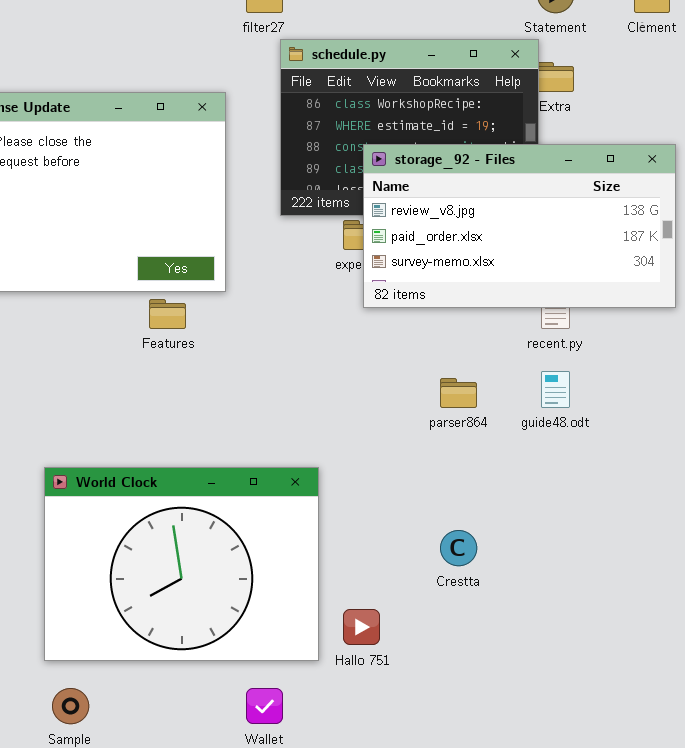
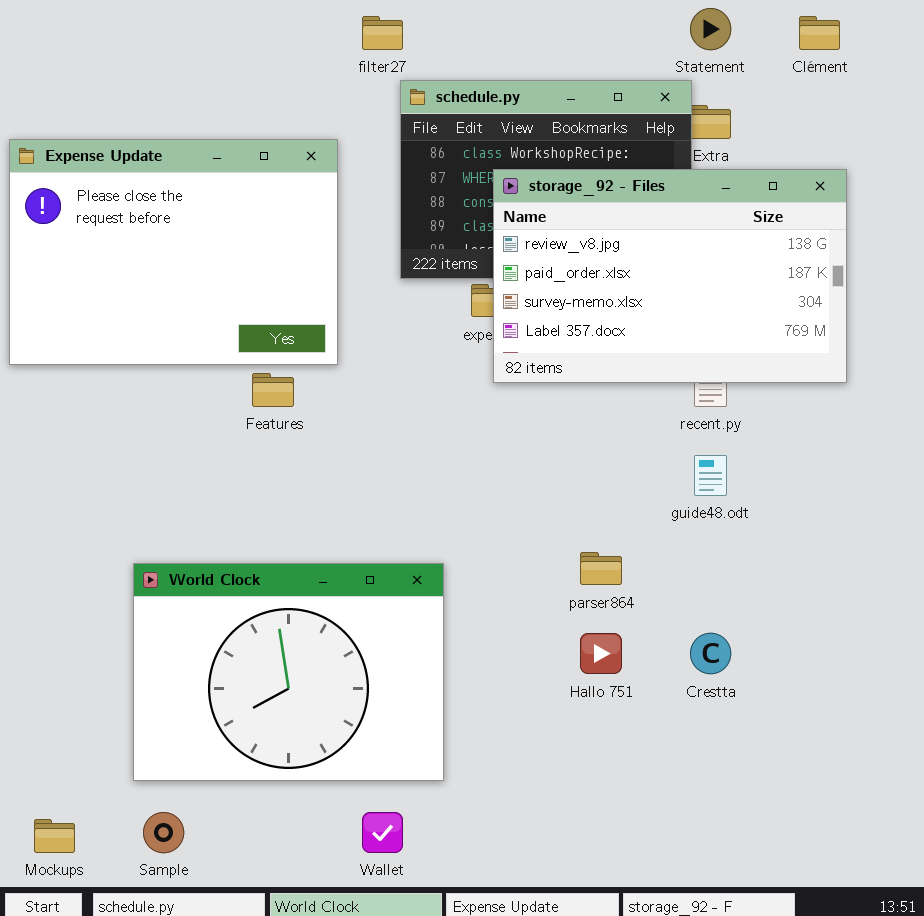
storage_92 - Files: [363,144,676,308] -> [493,169,847,383], resized
parser864: [440,378,477,408] -> [580,552,622,585], moved
Crestta: [440,530,477,566] -> [690,633,731,674], moved
Hallo 751: [343,609,380,645] -> [580,633,622,674], moved

